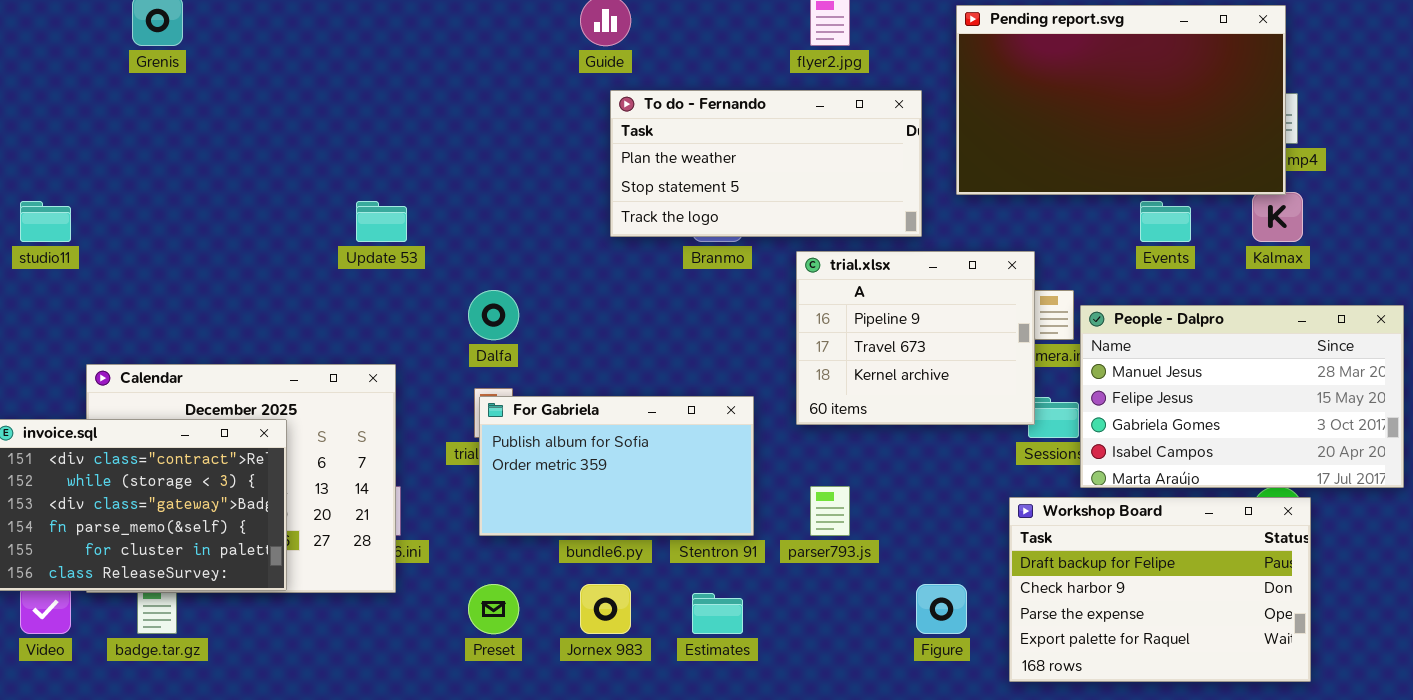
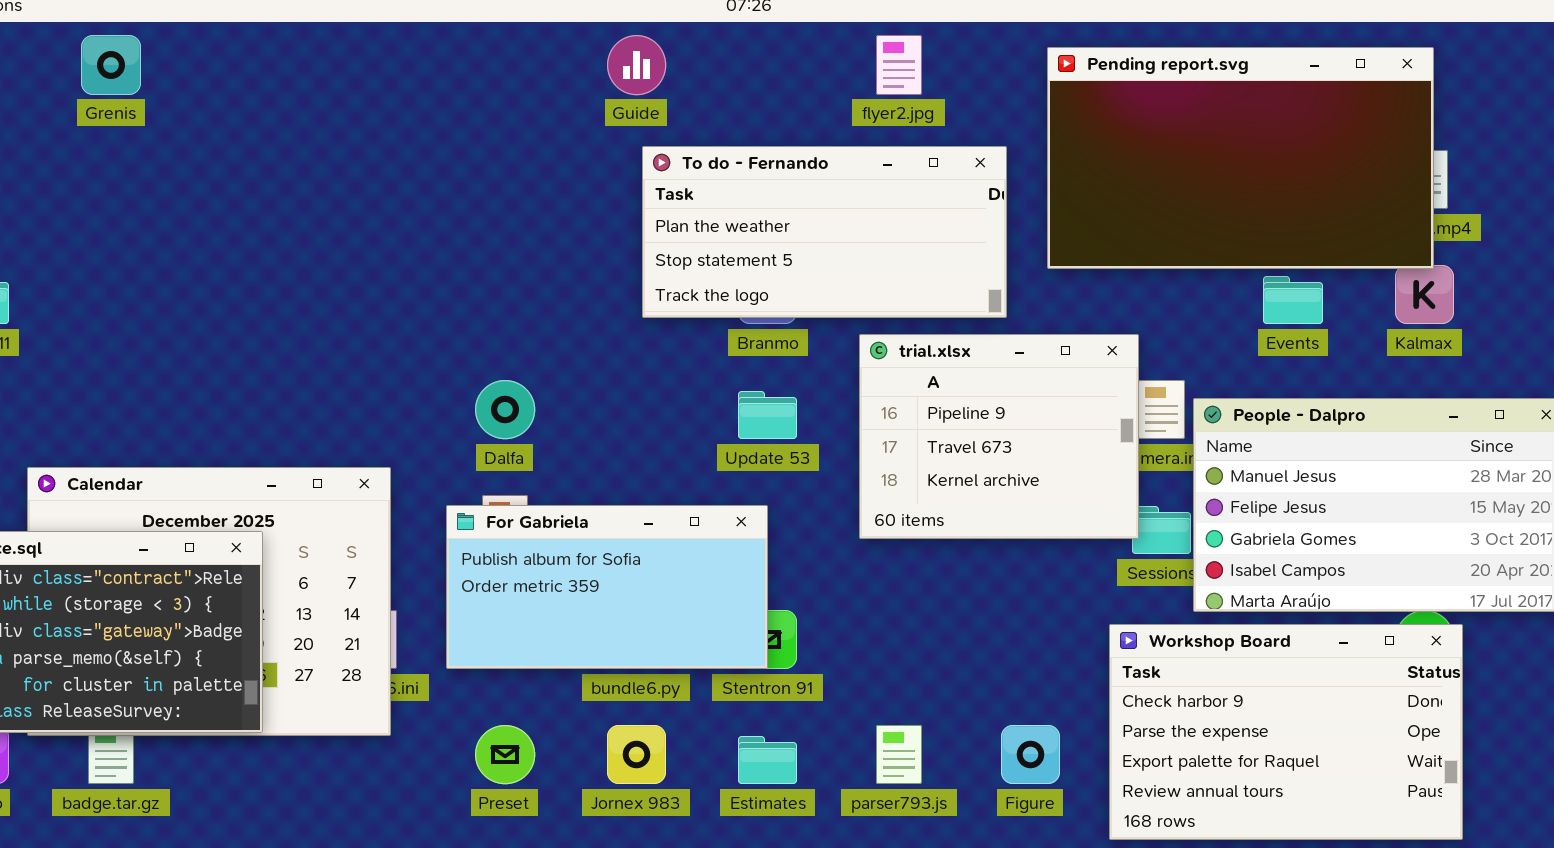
Update 53: [356,201,407,242] -> [738,391,797,439], moved
For Gabriela: [479,396,754,536] -> [446,505,768,669], moved
parser793.js: [810,486,850,536] -> [876,725,922,784], moved
Workshop Board: [1009,497,1311,682] -> [1109,624,1463,840], scrolled down 1 row

